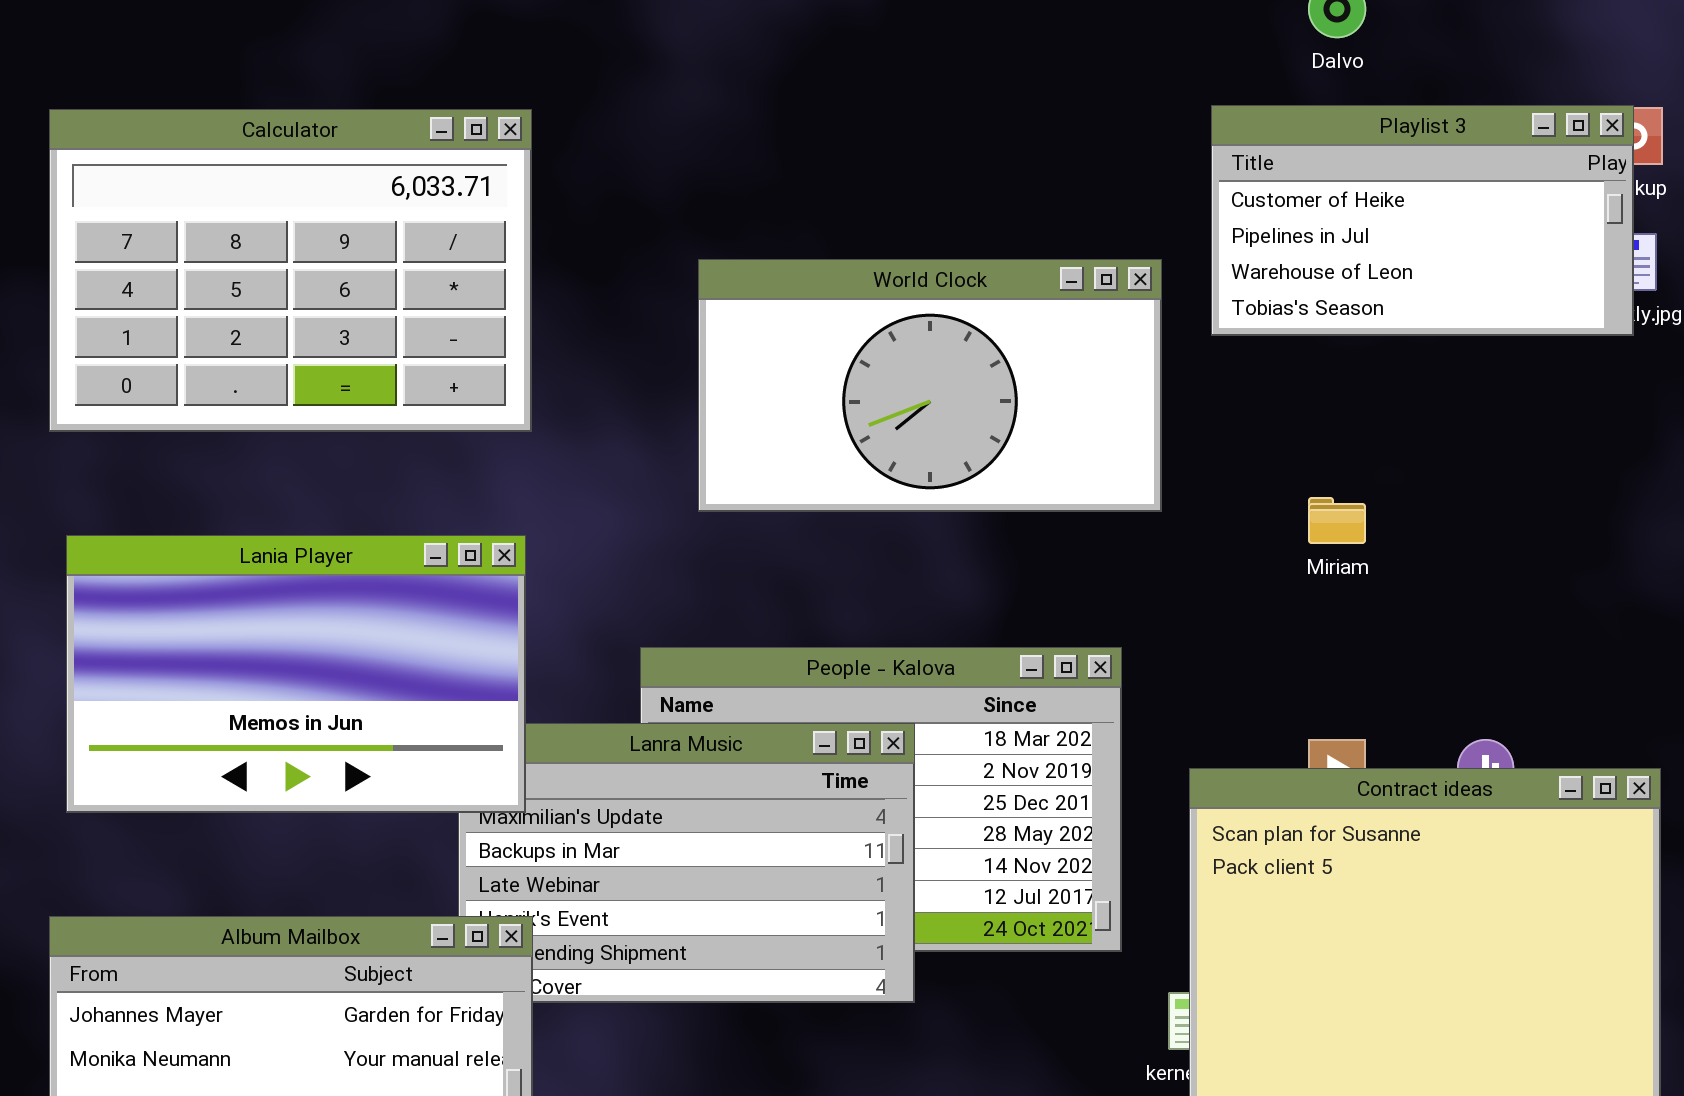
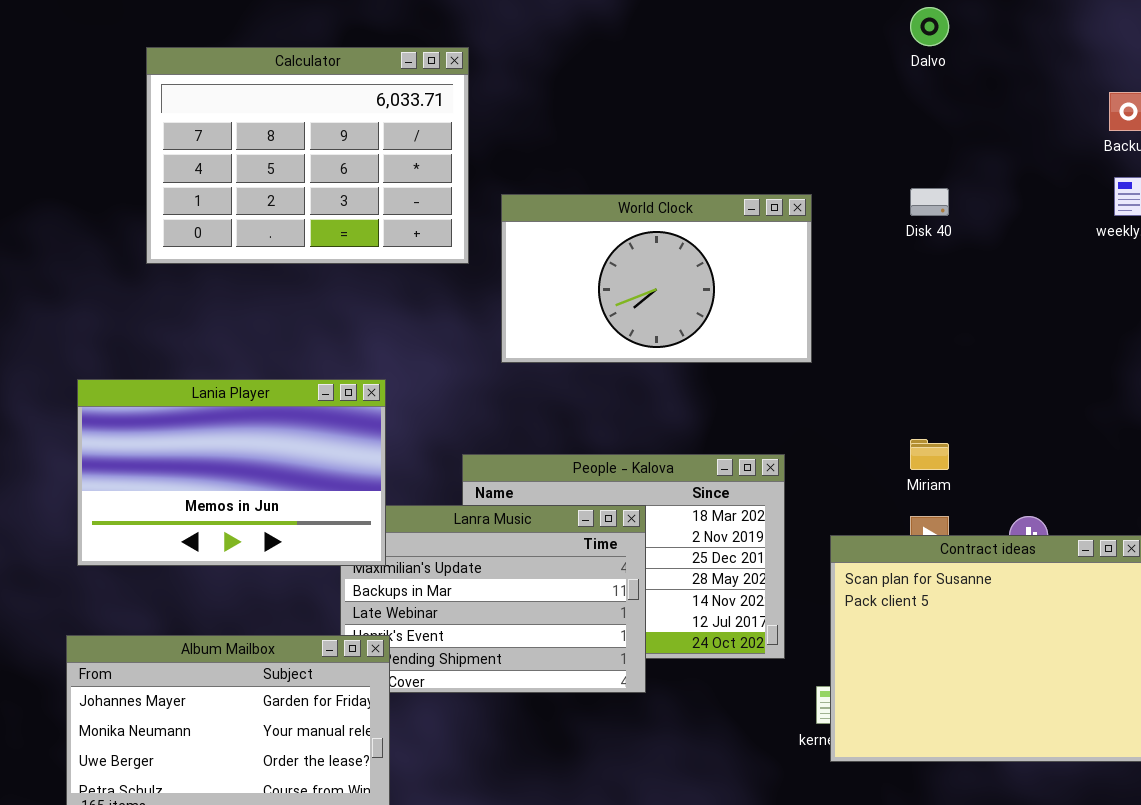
Playlist 3: [1211,105,1634,336] -> none, closed
Calculator: [49,109,532,432] -> [146,47,469,264], moved
Miriam: [1308,497,1366,544] -> [910,439,949,470], moved

